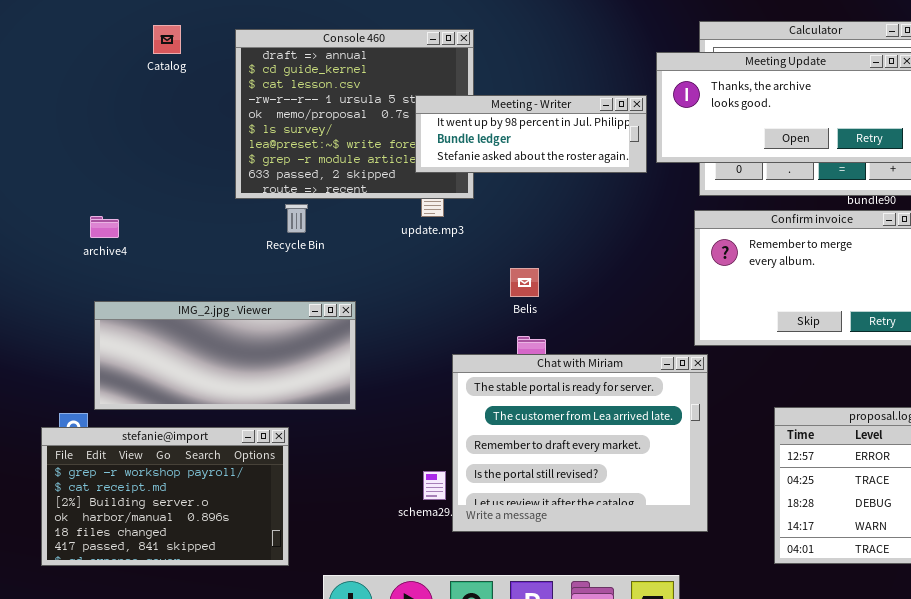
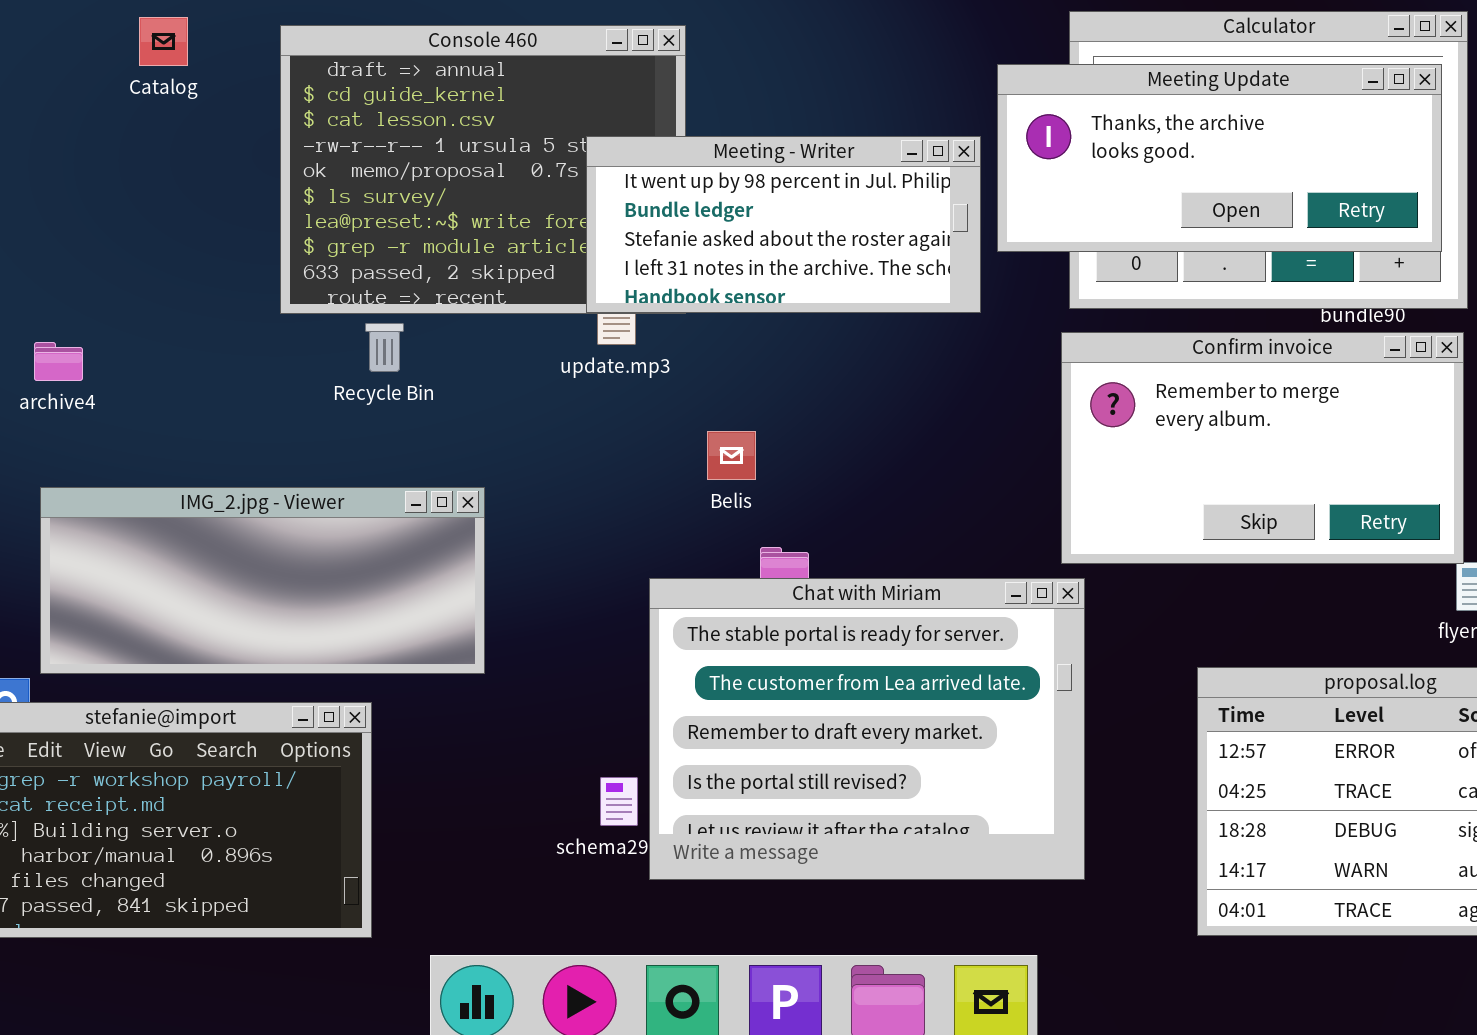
Meeting - Writer: [415,95,647,173] -> [586,136,981,313], resized
Belis: [510,268,539,297] -> [707,431,756,480], moved

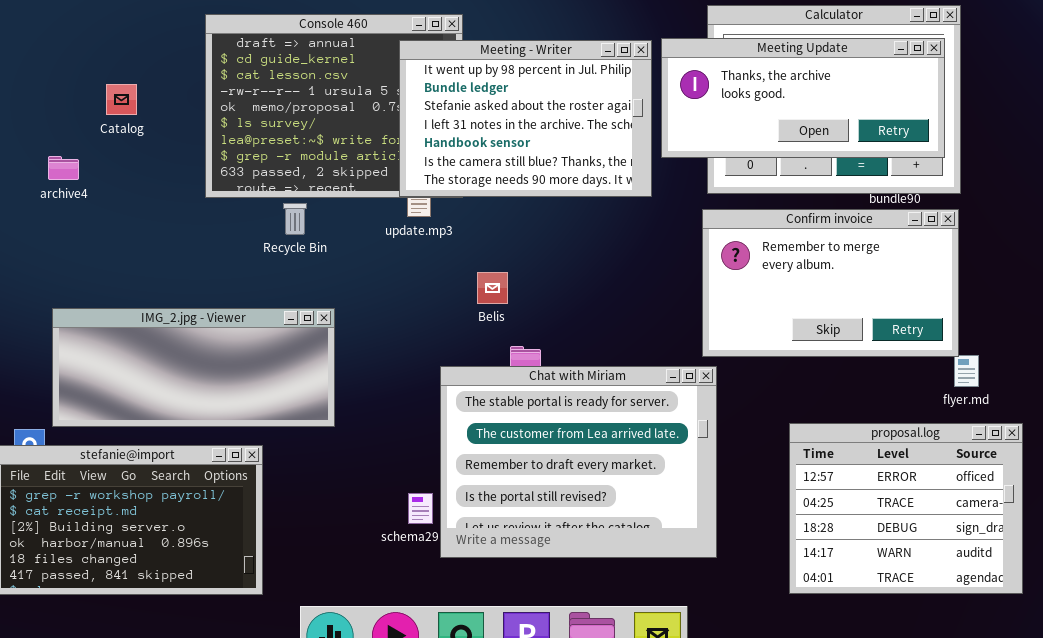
Catalog: [139,17,188,66] -> [106,84,137,115], moved
Meeting - Writer: [586,136,981,313] -> [399,40,652,197], resized
Recycle Bin: [365,323,404,372] -> [283,203,307,235], moved
archive4: [34,342,83,381] -> [48,156,79,180], moved

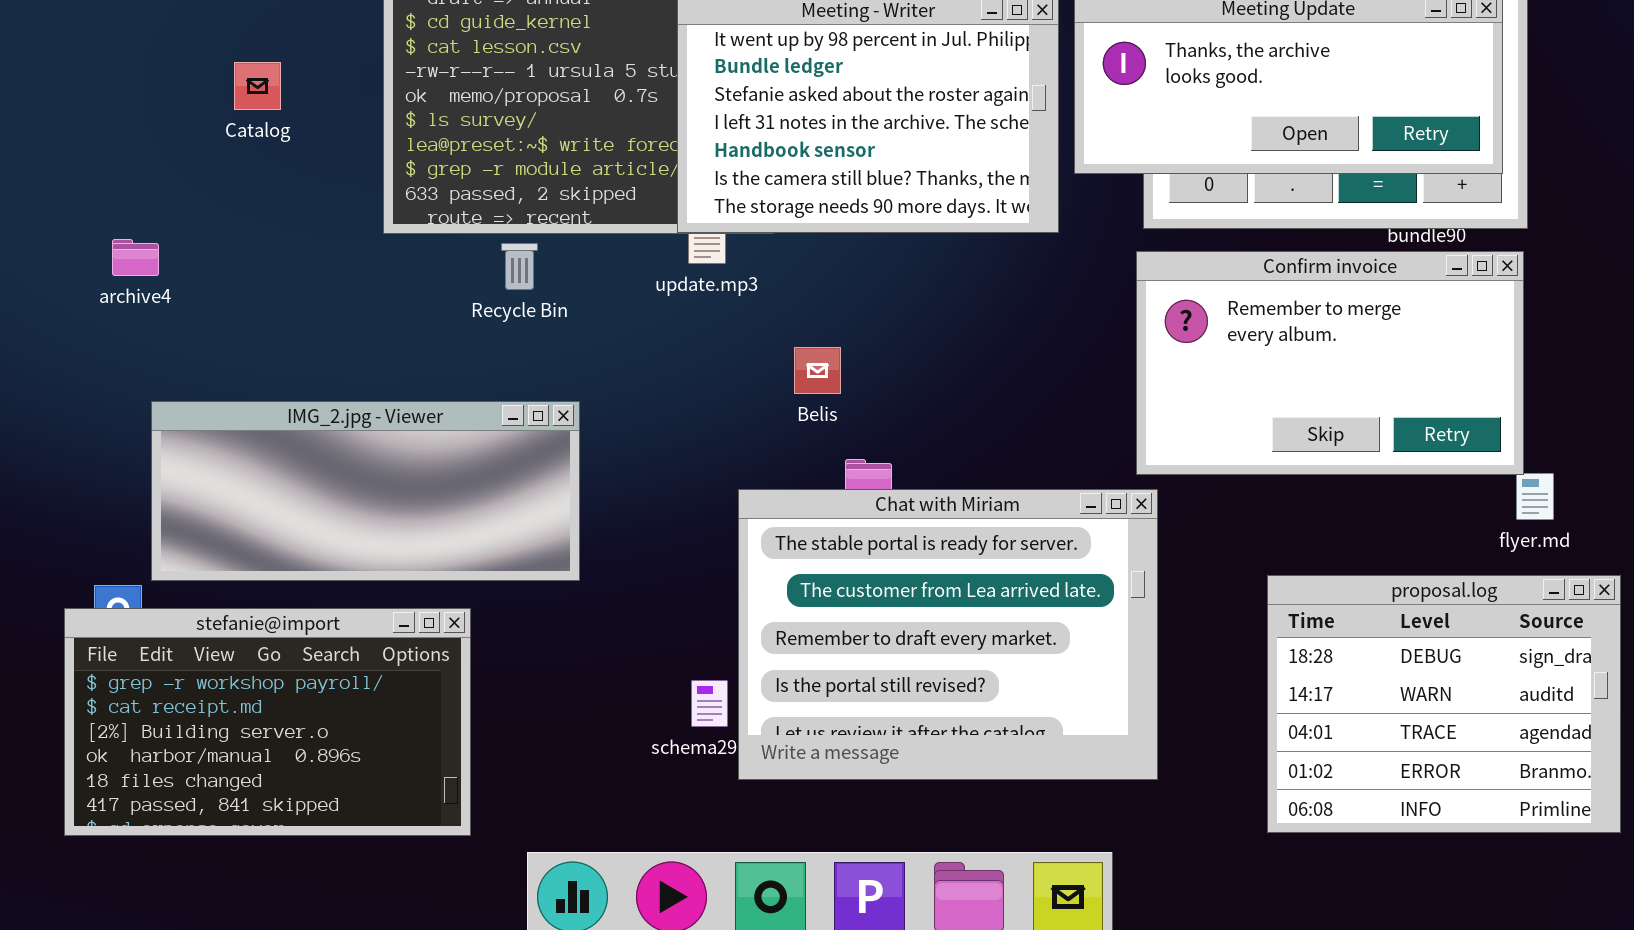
archive4: [48,156,79,180] -> [112,239,159,276], moved
proposal.log: [789,423,1023,594] -> [1267,575,1621,833], scrolled down 2 rows

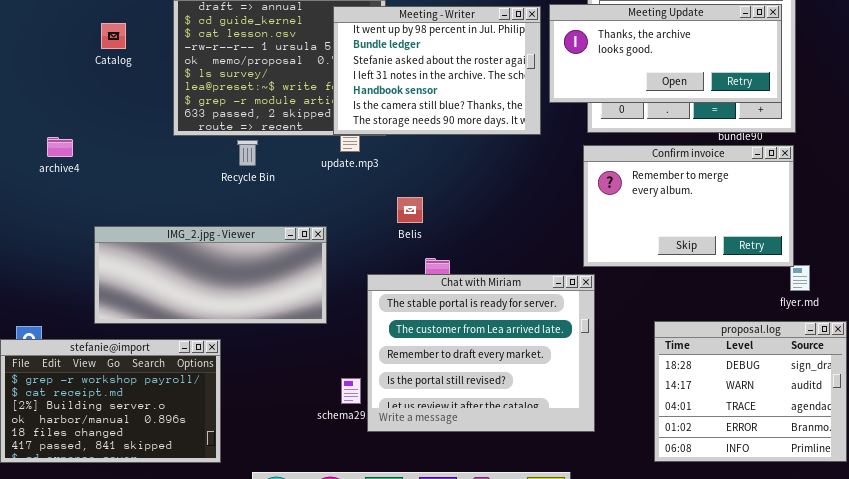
Catalog: [234,62,281,110] -> [101,23,126,49], moved
archive4: [112,239,159,276] -> [47,137,73,157], moved
IMG_2.jpg - Viewer: [151,401,580,581] -> [94,226,327,324], moved

